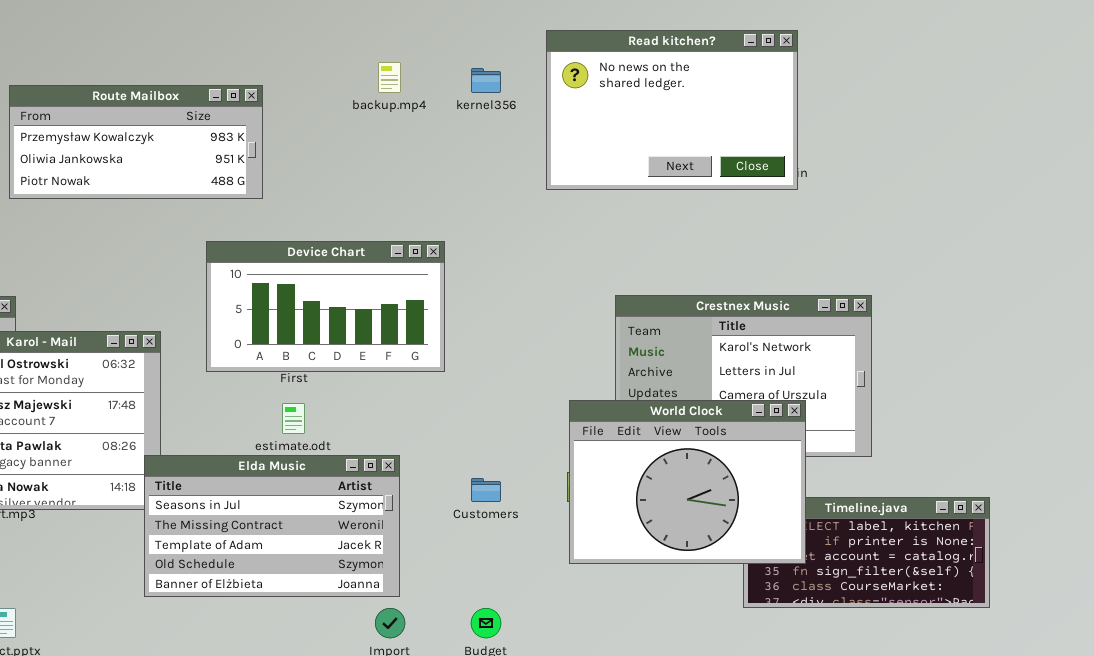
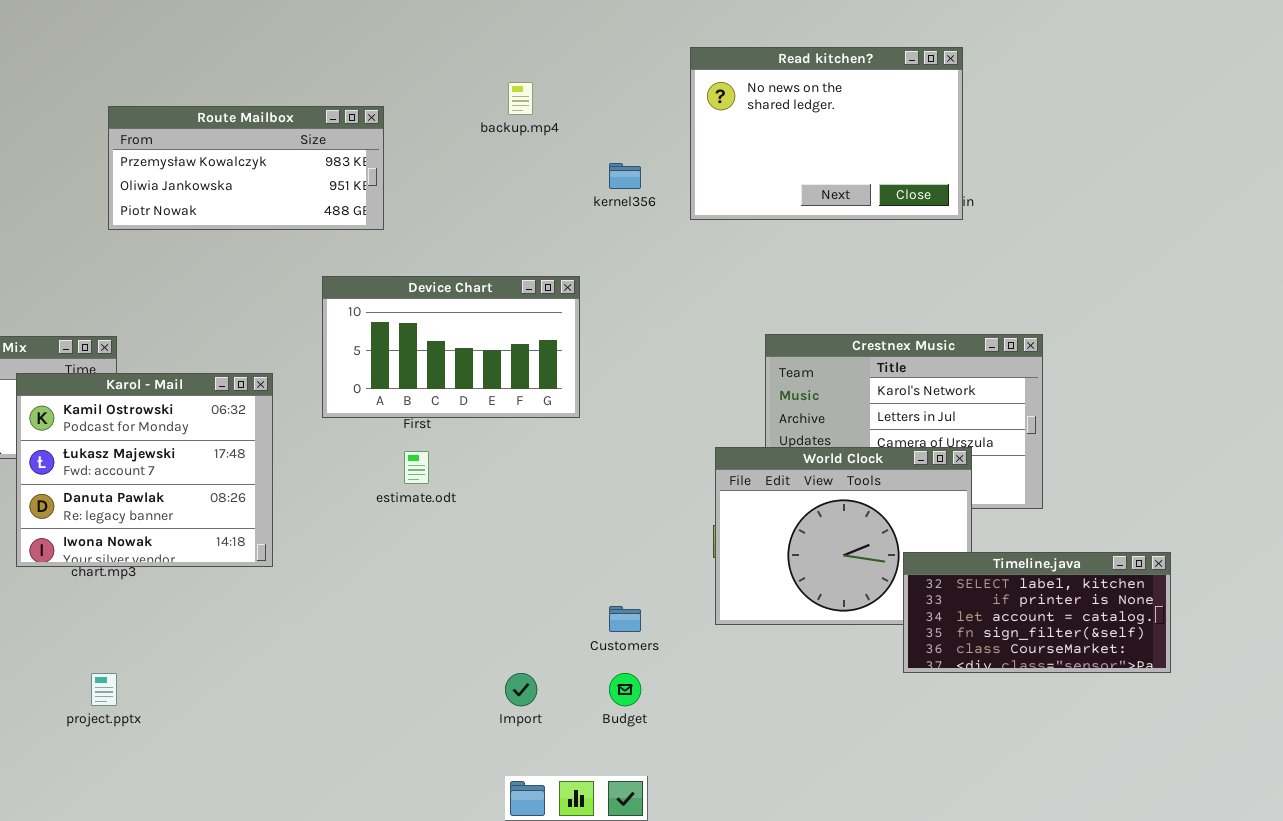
kernel356: [471,68,501,93] -> [609,163,641,189], moved
Elda Music: [144,455,400,597] -> none, closed
Customers: [471,478,501,502] -> [609,606,641,632], moved
Timeline.java: [743,497,990,608] -> [903,552,1171,673], raised

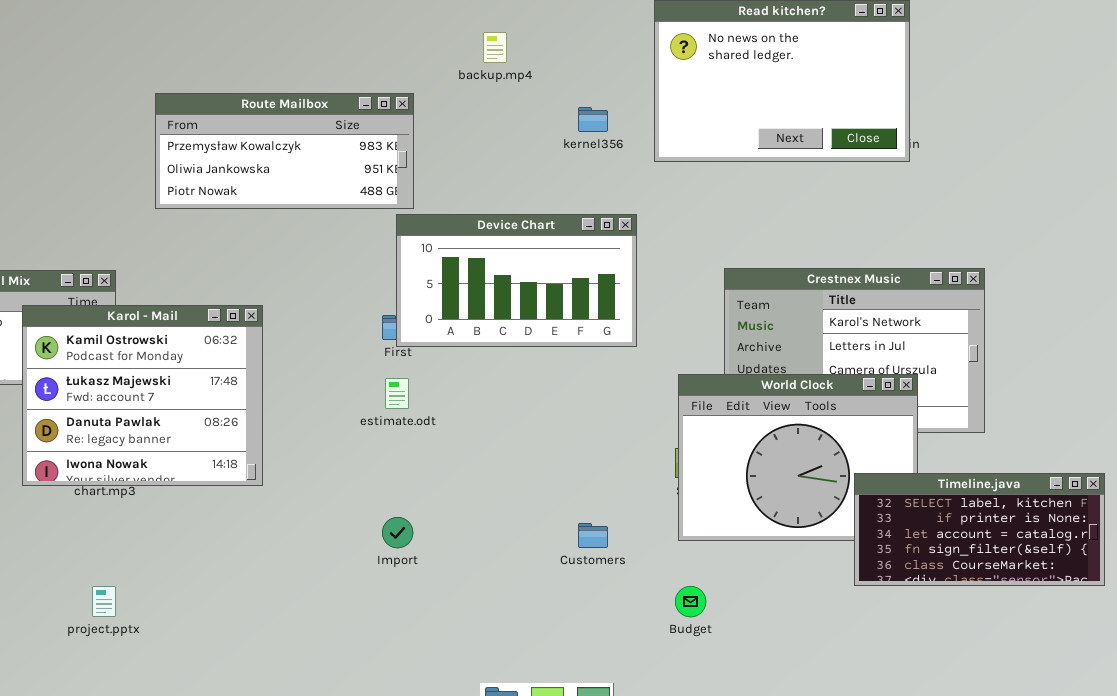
Route Mailbox: [108,106,384,230] -> [155,93,414,209], moved
Device Chart: [322,276,580,418] -> [396,214,637,347], moved
Import: [505,673,537,706] -> [382,517,413,548], moved
Budget: [609,673,641,706] -> [675,586,706,617], moved

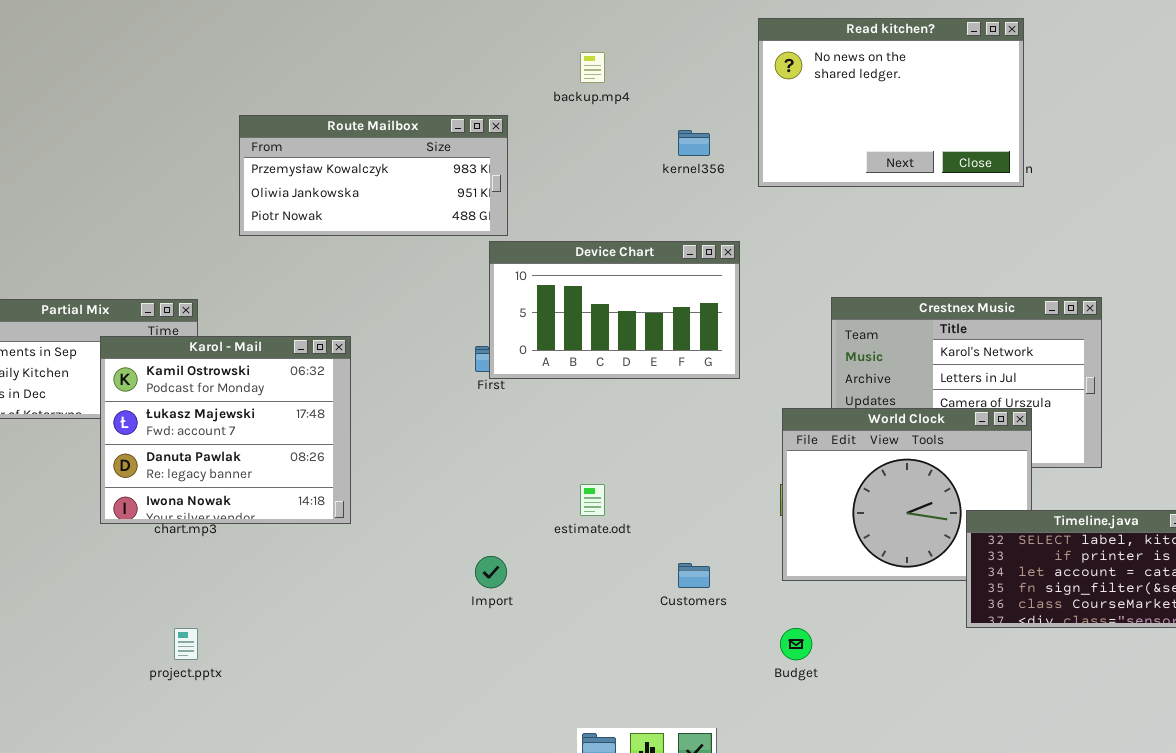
estimate.odt: [385,378,409,409] -> [580,484,605,516], moved

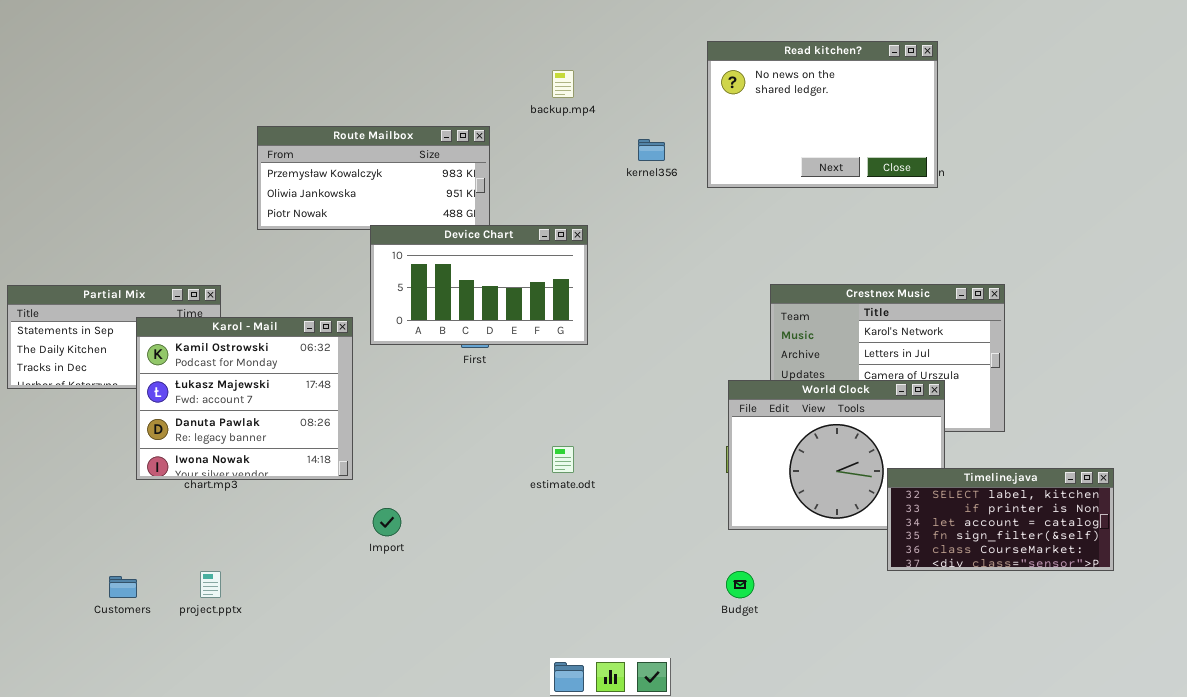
Device Chart: [489,241,740,379] -> [370,225,588,345], moved
Import: [475,556,507,588] -> [373,508,401,536], moved
Customers: [678,563,710,588] -> [109,576,137,598], moved

